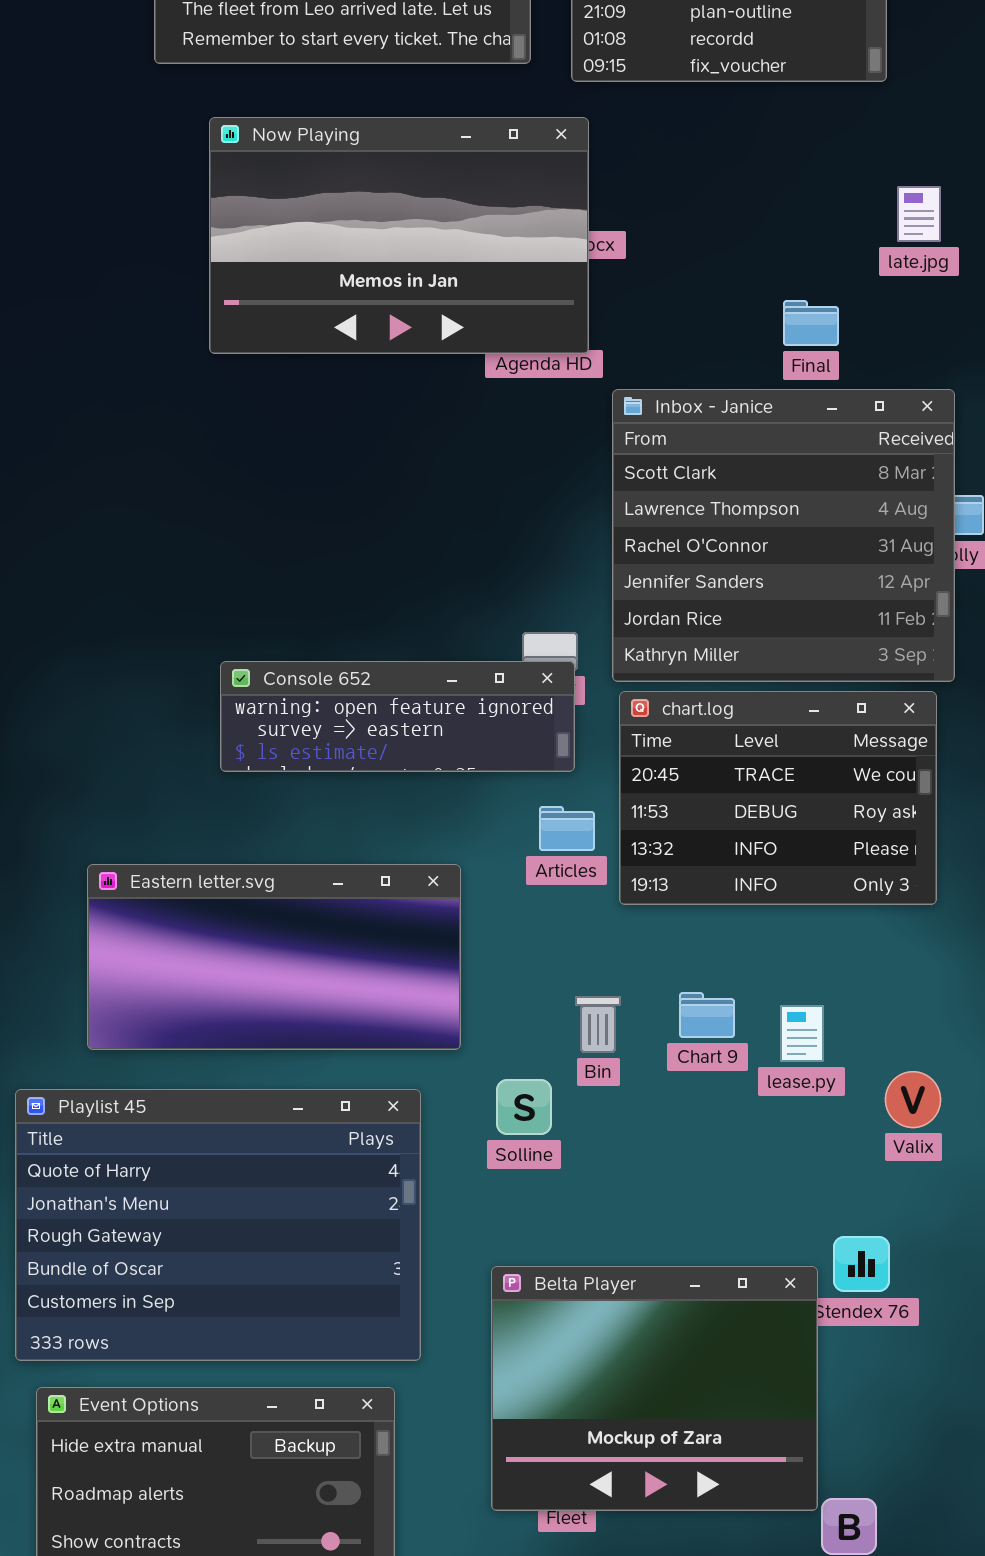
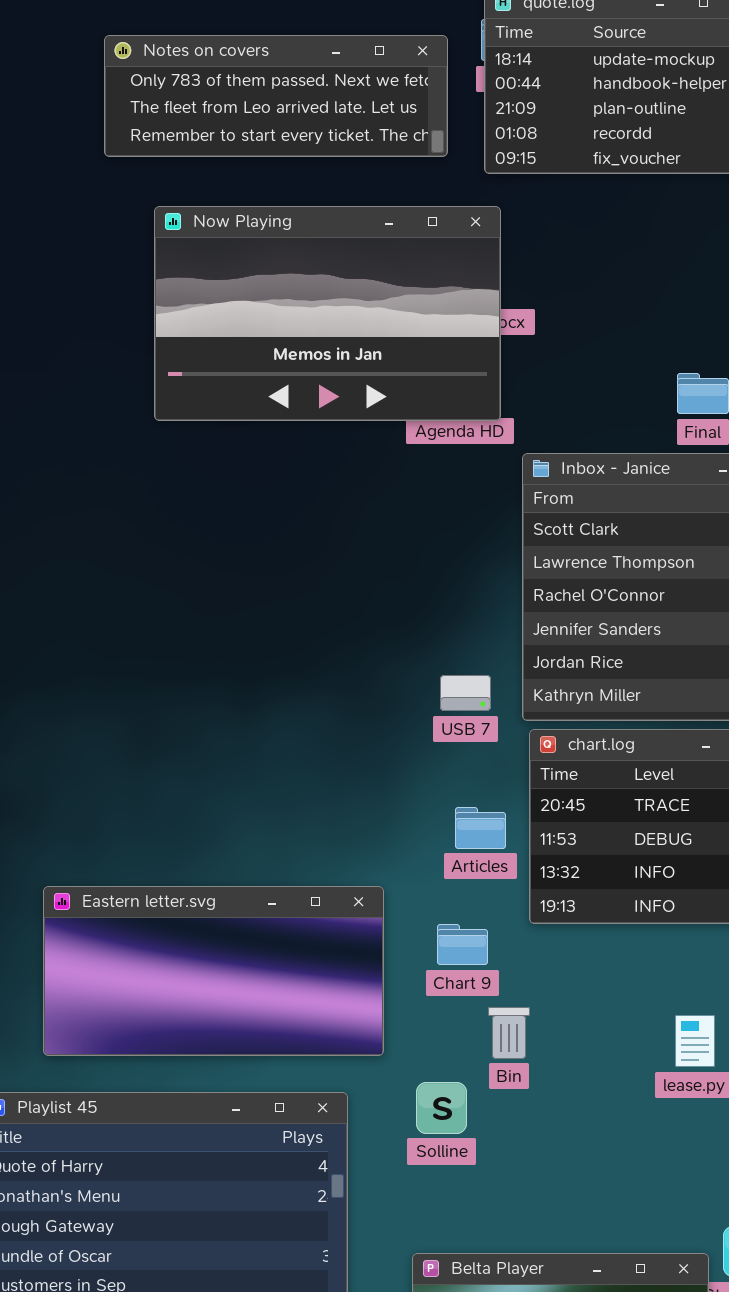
Console 652: [220,661,575,772] -> none, closed
Articles: [539,806,595,851] -> [455,807,506,849], moved
Chart 9: [679,992,735,1038] -> [437,924,488,965], moved

